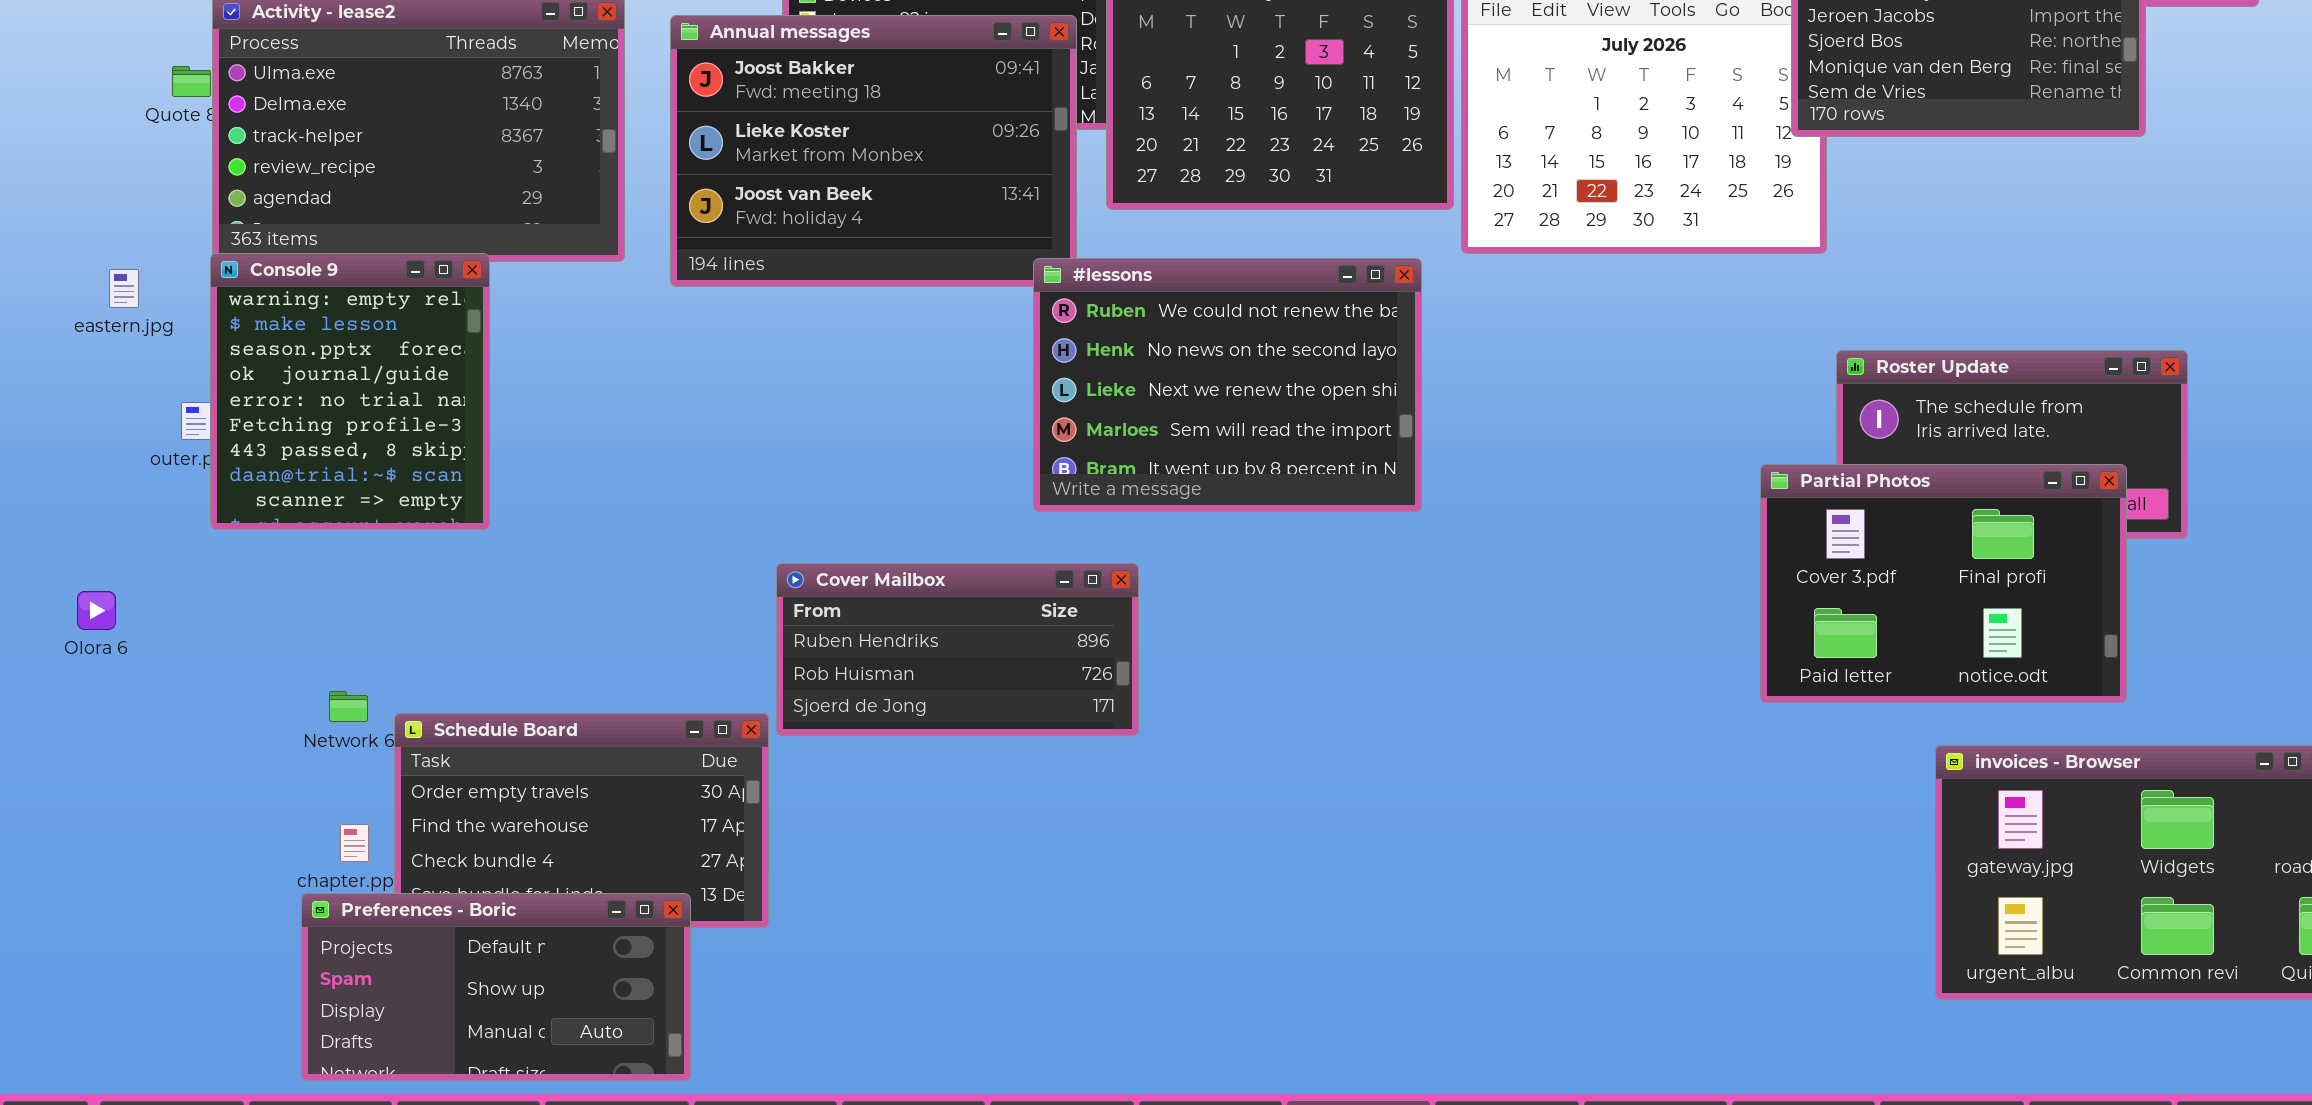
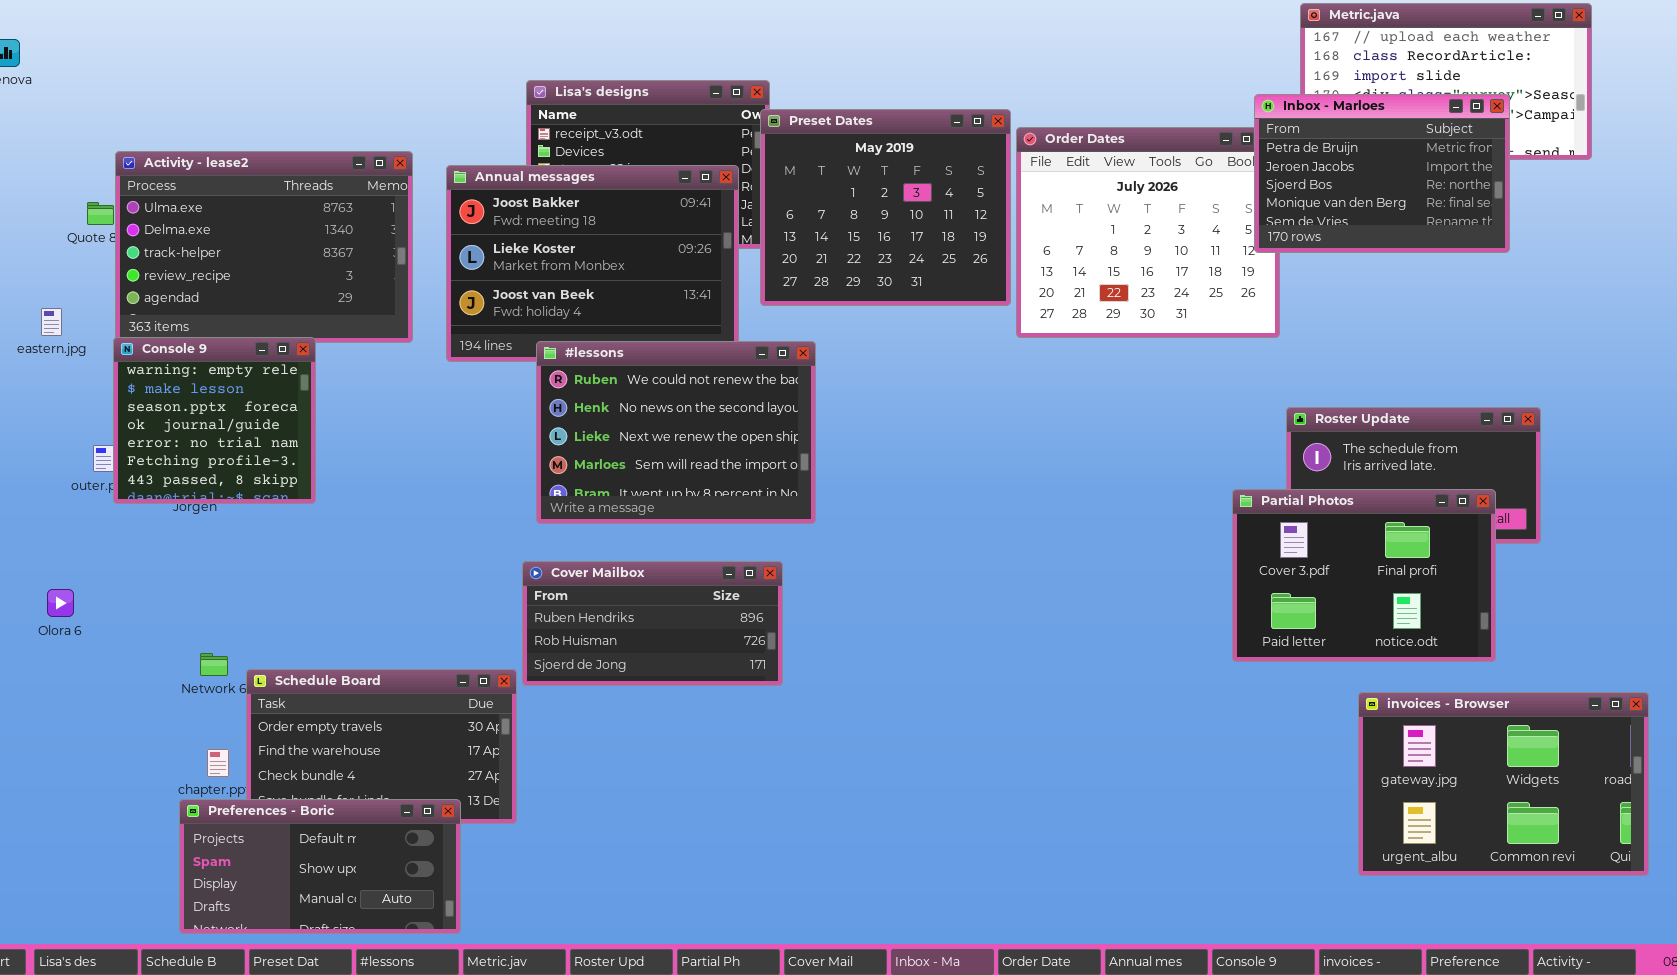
Console 9: [210,253,490,530] -> [113,337,316,504], resized
#lessons: [1033,258,1422,512] -> [536,341,816,524], moved
eastern.jpg: [109,269,139,308] -> [41,308,62,336], moved
Olora 6: [77,591,116,630] -> [47,589,74,617], moved

